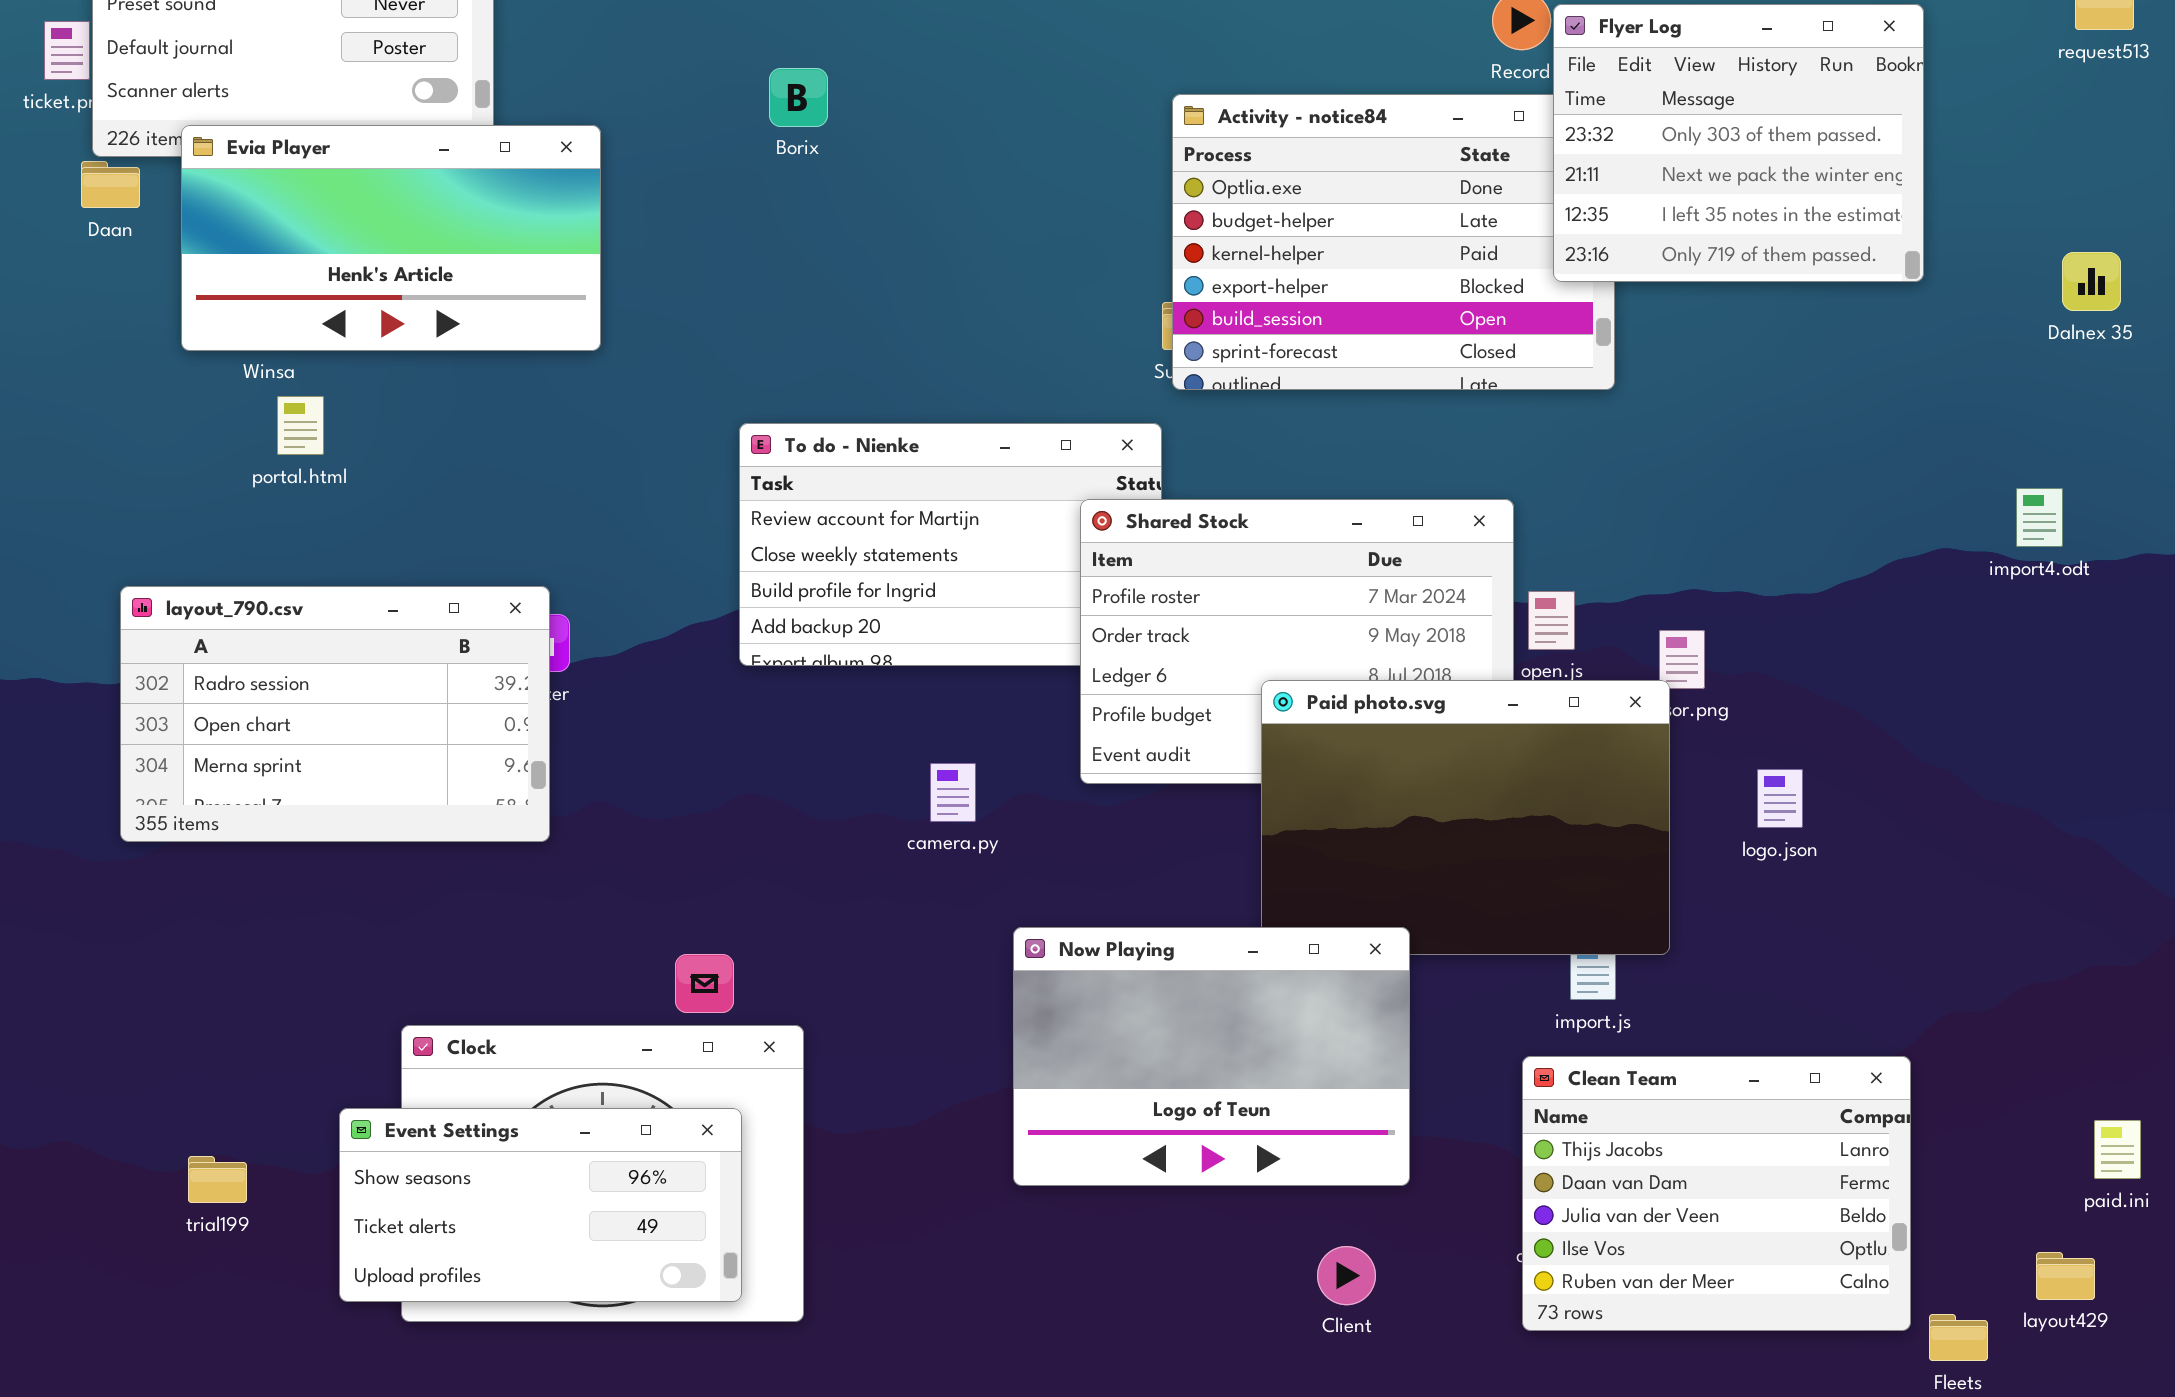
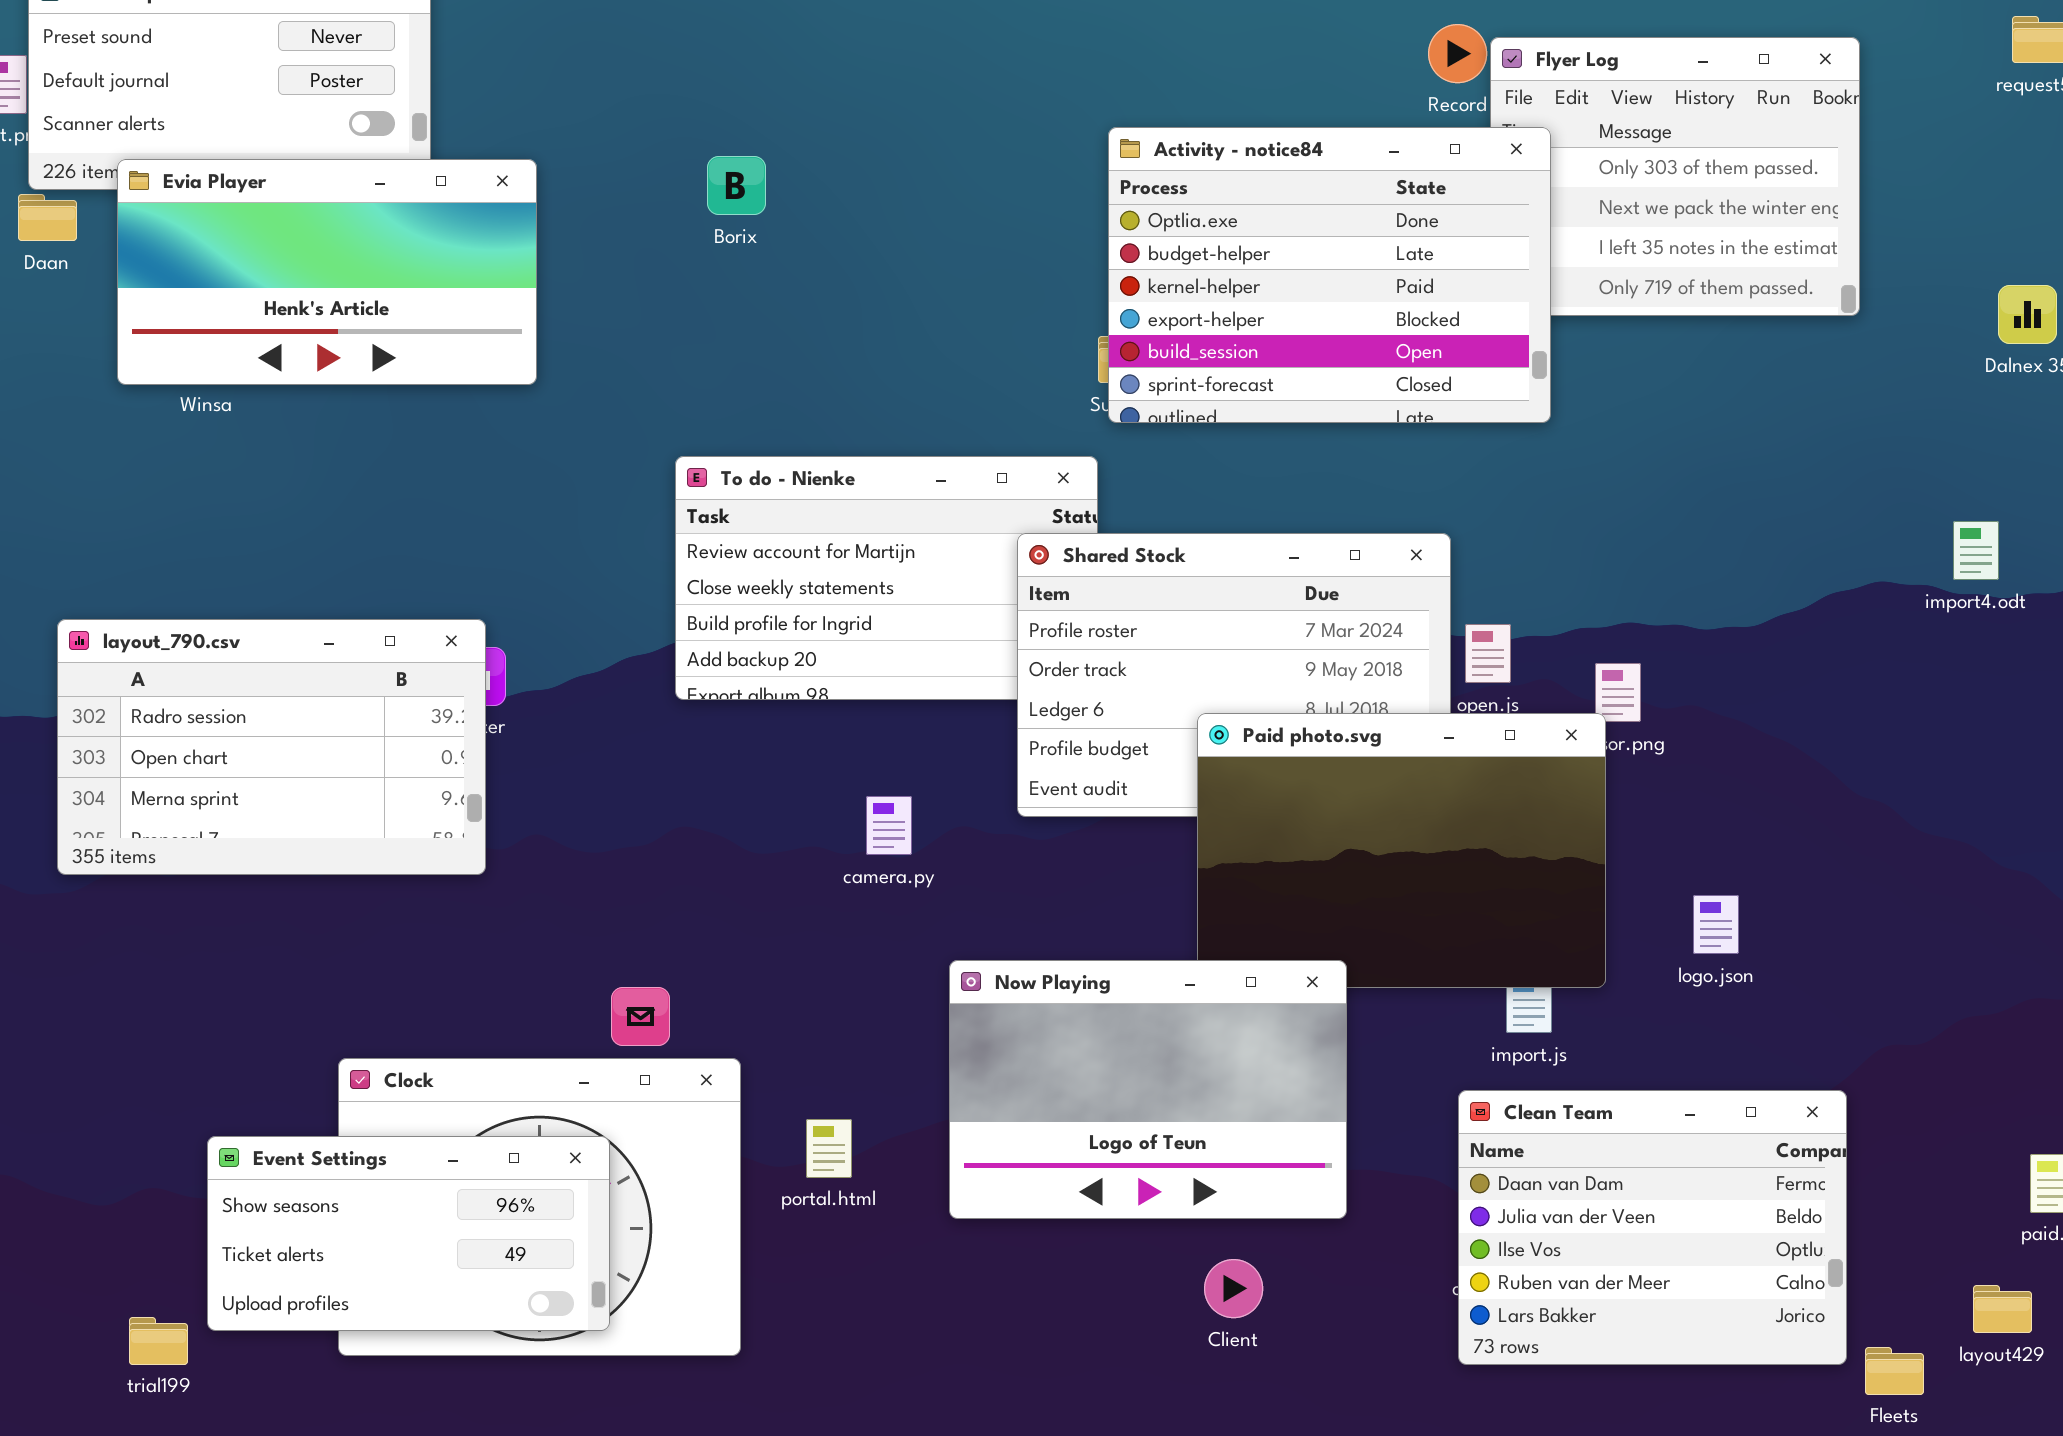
Borix: [769,68,828,127] -> [707,156,766,215], moved
Activity - notice84: [1172,94,1615,390] -> [1108,127,1551,423], raised
portal.html: [277,396,324,455] -> [806,1119,852,1178], moved
logo.json: [1757,769,1803,828] -> [1693,895,1739,954], moved
Clean Team: [1522,1056,1911,1331] -> [1458,1090,1847,1365], scrolled down 1 row
Event Settings: [339,1108,742,1302] -> [207,1136,610,1331], moved
trial199: [188,1156,247,1203] -> [129,1317,188,1365], moved
Client: [1317,1246,1376,1305] -> [1204,1259,1263,1318], moved

